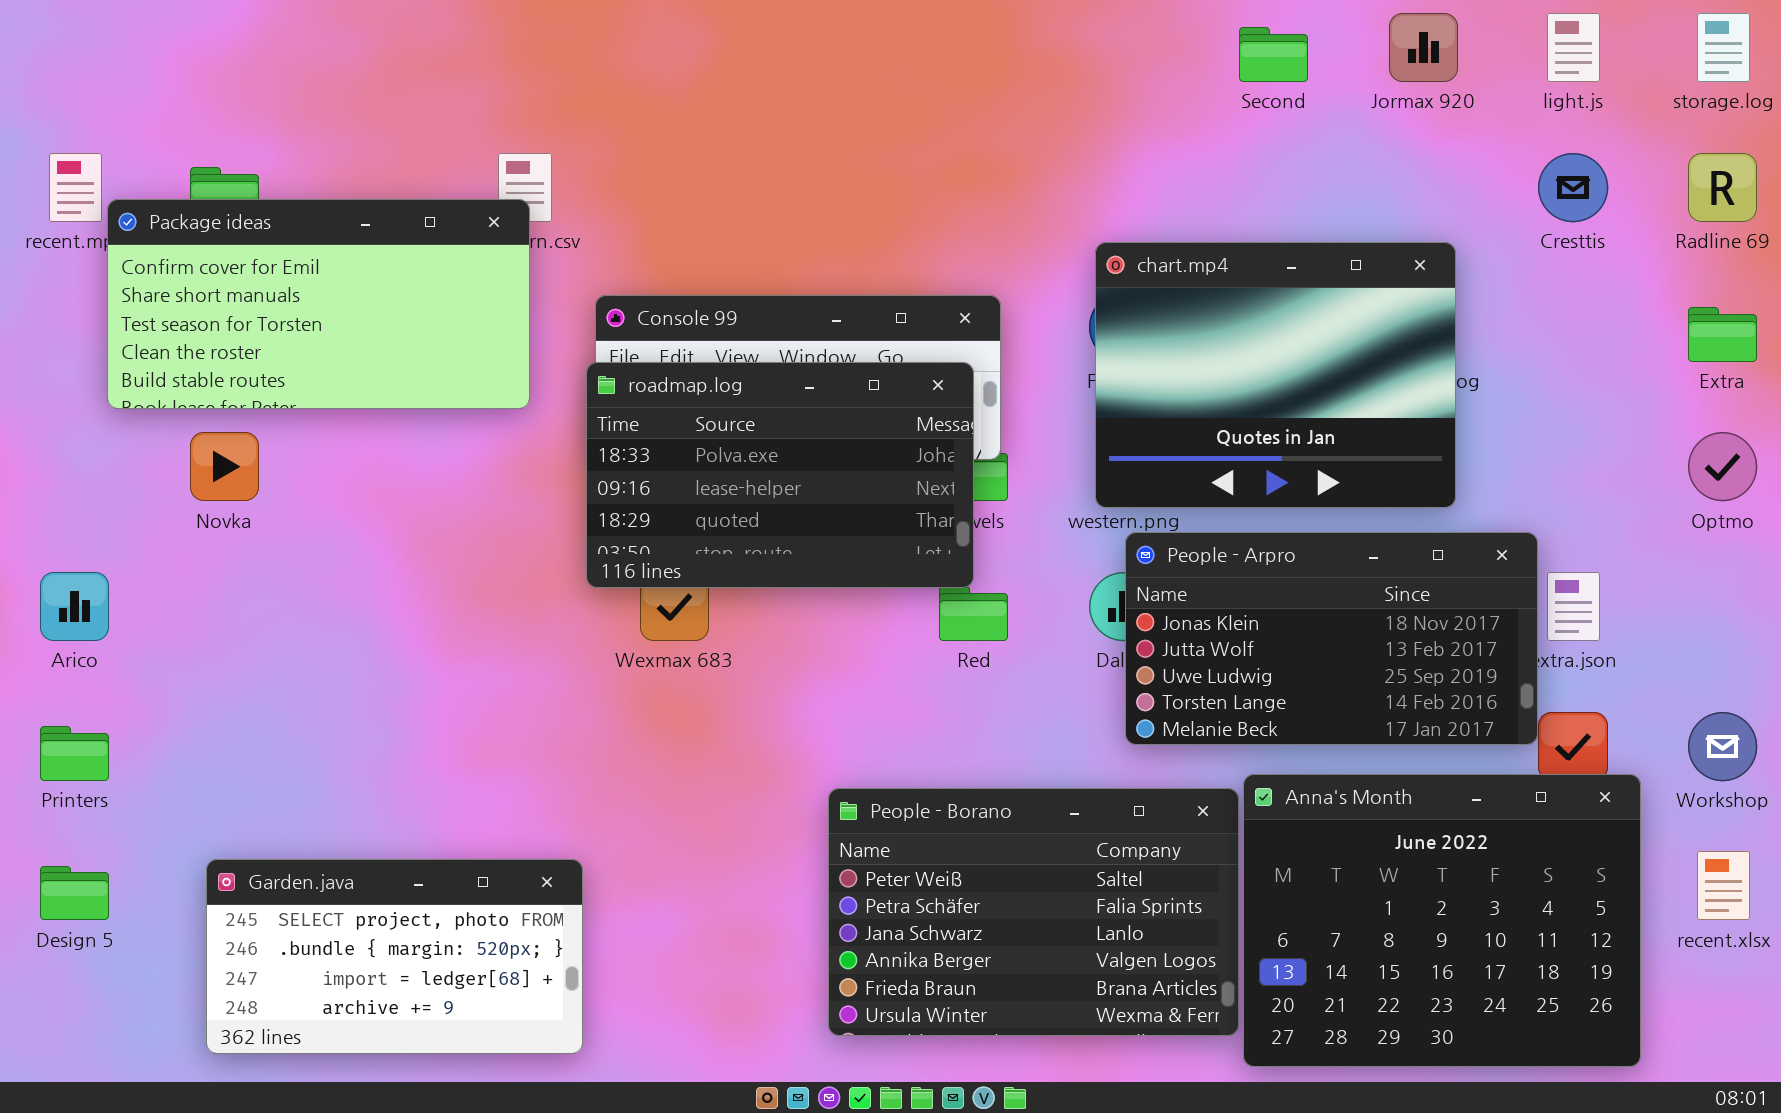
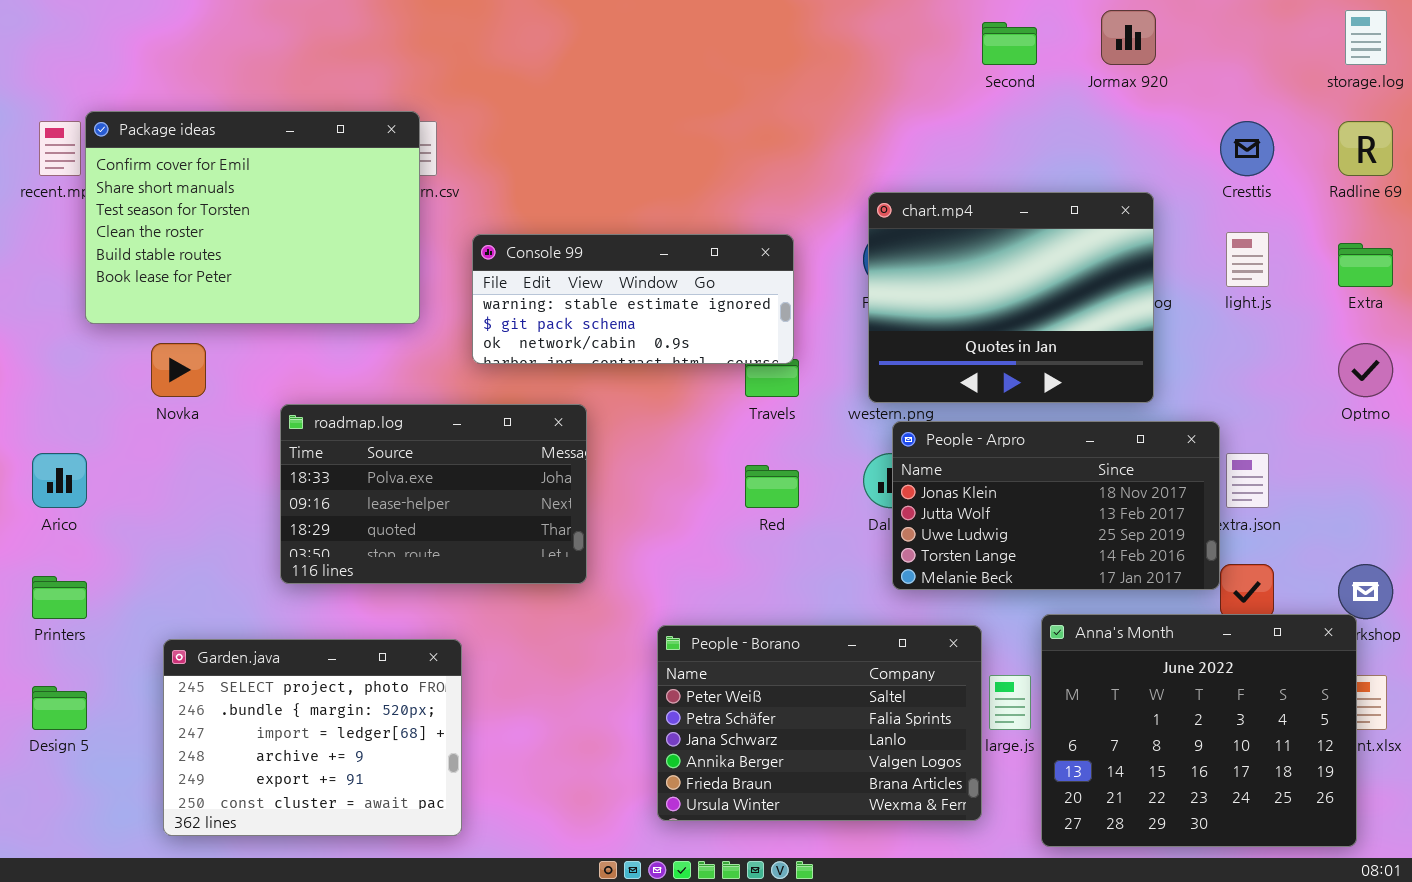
light.js: [1547,13,1600,82] -> [1226,232,1269,287], moved
Package ideas: [107,199,530,409] -> [85,111,420,324], resized
roadmap.log: [586,362,974,588] -> [280,404,587,584], moved
Anna's Month: [1243,774,1641,1067] -> [1041,614,1357,847], moved
Garden.java: [206,859,583,1054] -> [163,639,462,836], resized

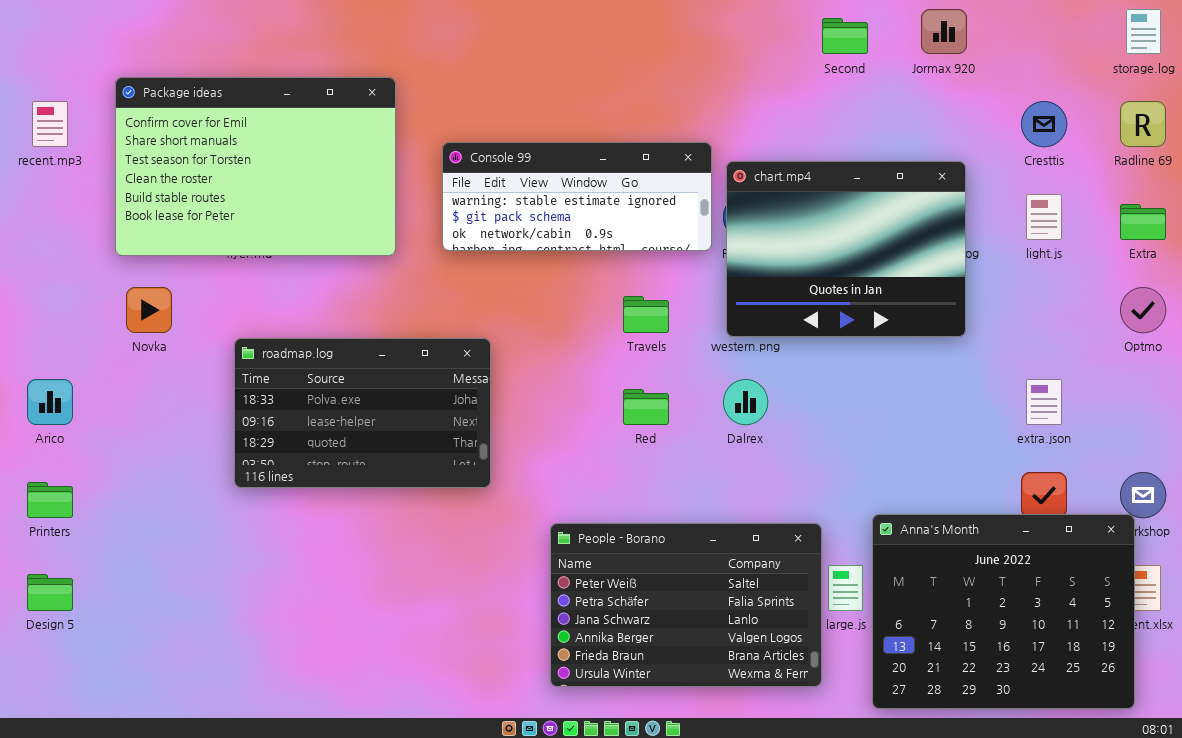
Package ideas: [85,111,420,324] -> [115,77,396,256], moved
Console 99: [472,234,794,364] -> [442,142,712,251], moved
People - Arpro: [892,421,1220,590] -> none, closed
Garden.java: [163,639,462,836] -> none, closed

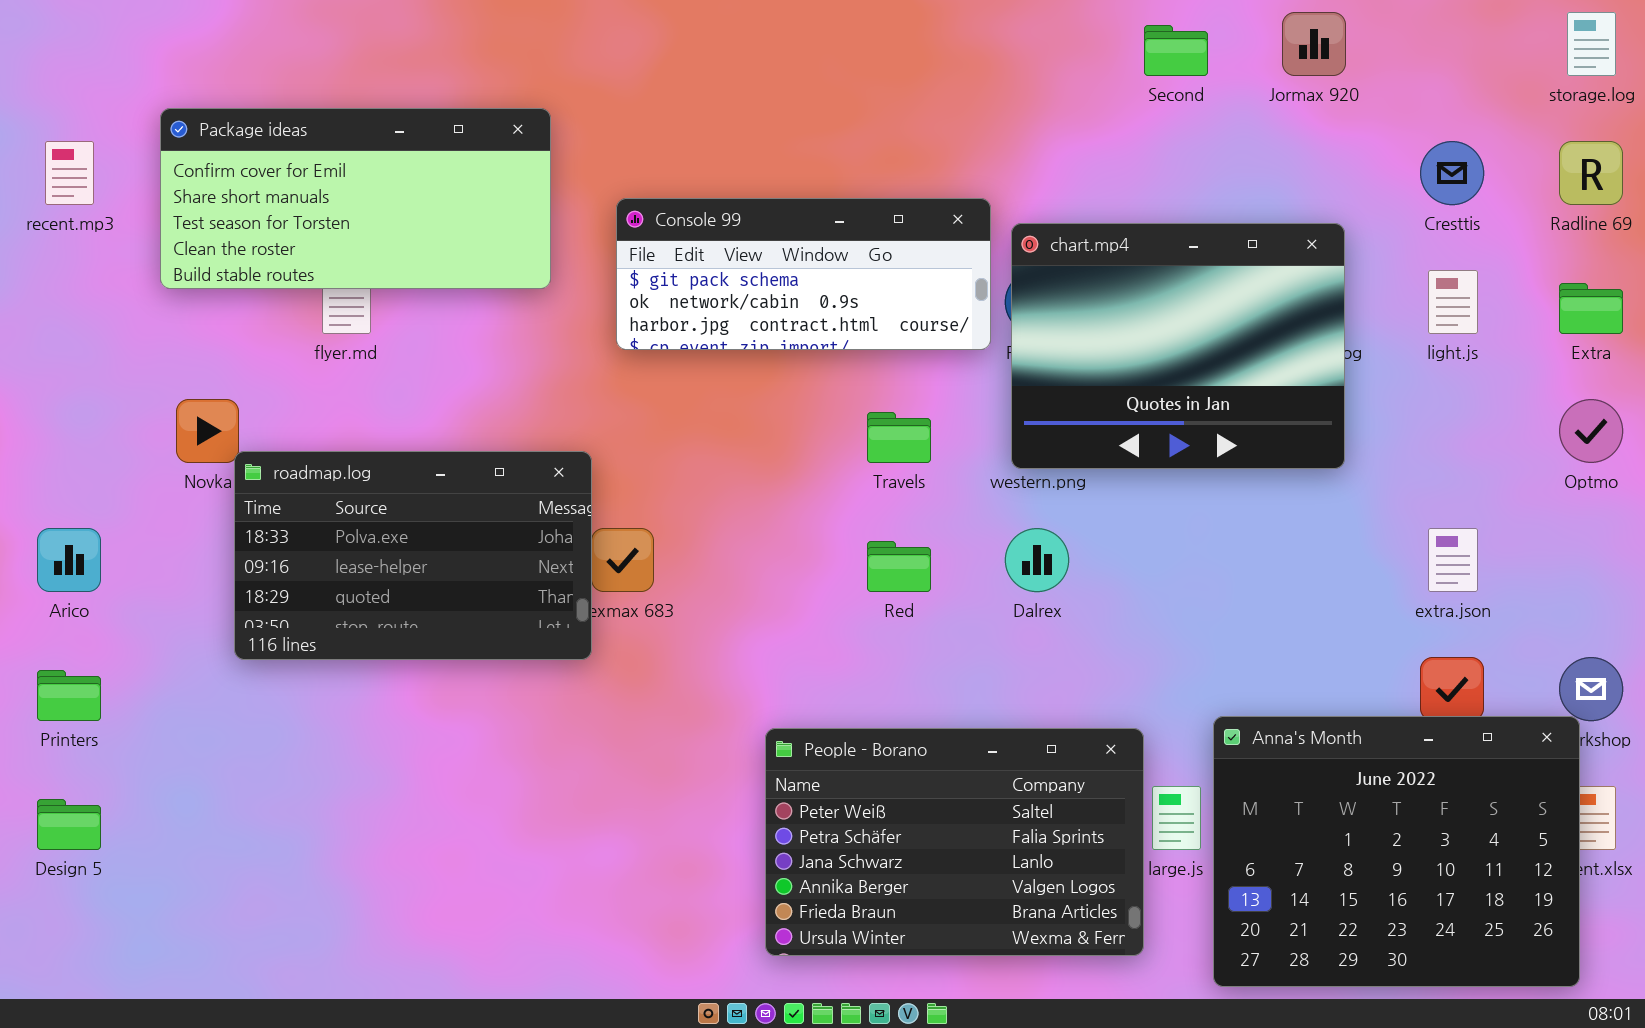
Package ideas: [115,77,396,256] -> [160,108,551,289], resized
Console 99: [442,142,712,251] -> [616,198,991,350], scrolled down 1 row
roadmap.log: [234,338,491,488] -> [234,451,592,660], moved

